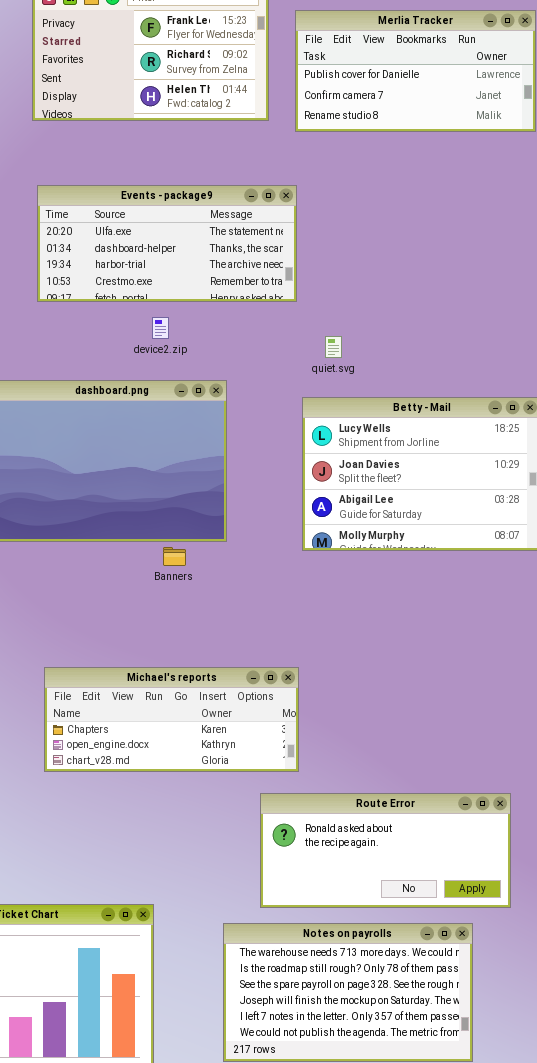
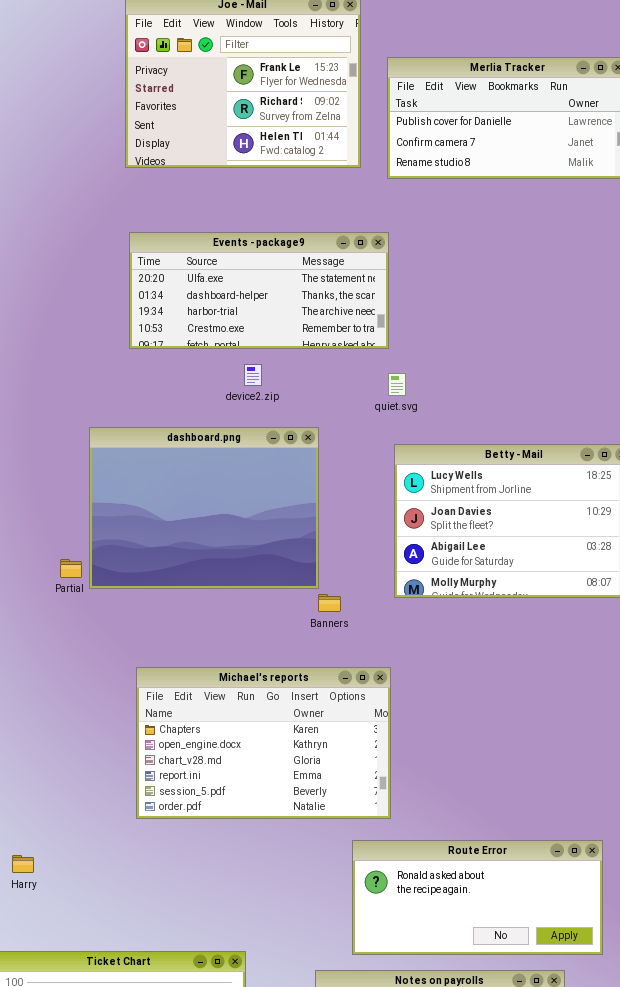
quiet.svg: [325,336,342,358] -> [388,373,406,396], moved
Banners: [163,547,186,566] -> [318,594,341,612], moved
Michael's reports: [44,667,299,772] -> [136,667,391,819], resized

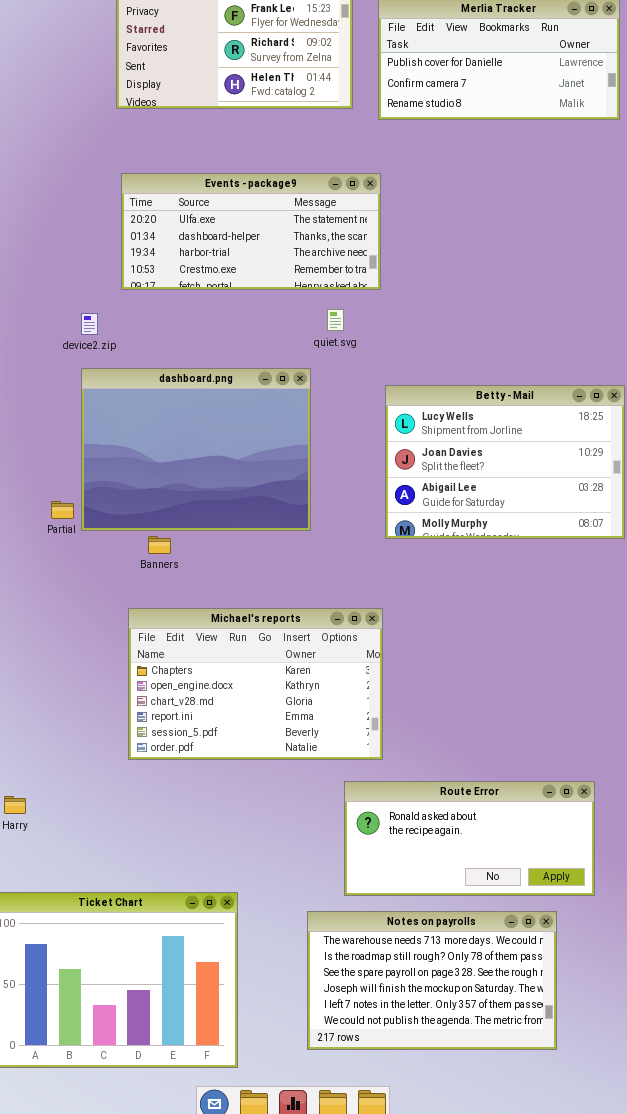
device2.zip: [244,364,262,386] -> [81,313,98,335], moved
quiet.svg: [388,373,406,396] -> [327,309,344,331], moved
Banners: [318,594,341,612] -> [148,536,171,554], moved

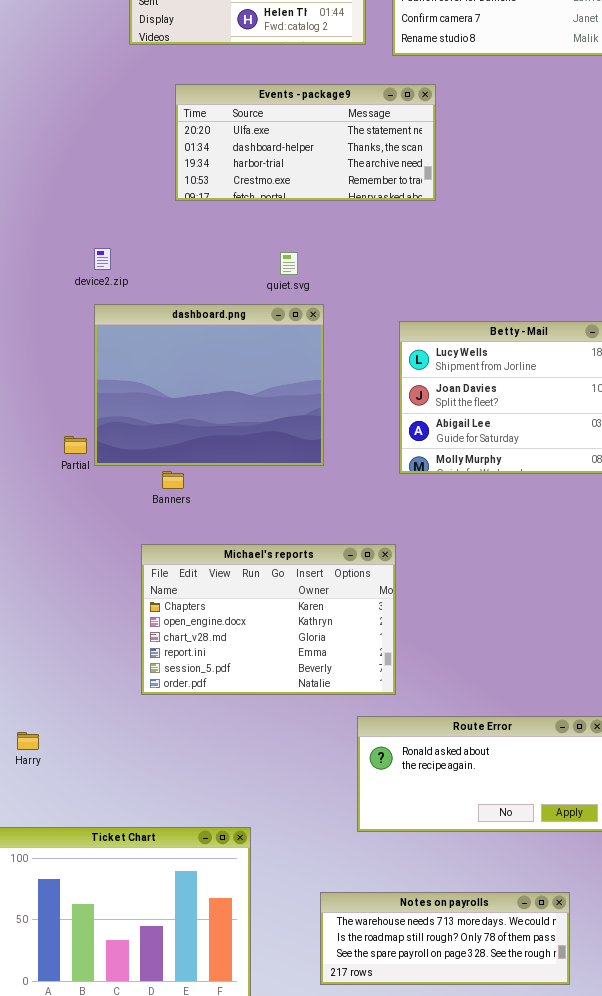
Events - package9: [121,173,381,290] -> [175,84,436,201], moved
quiet.svg: [327,309,344,331] -> [280,252,298,275], moved
Notes on payrolls: [307,911,557,1050] -> [320,892,570,985], resized

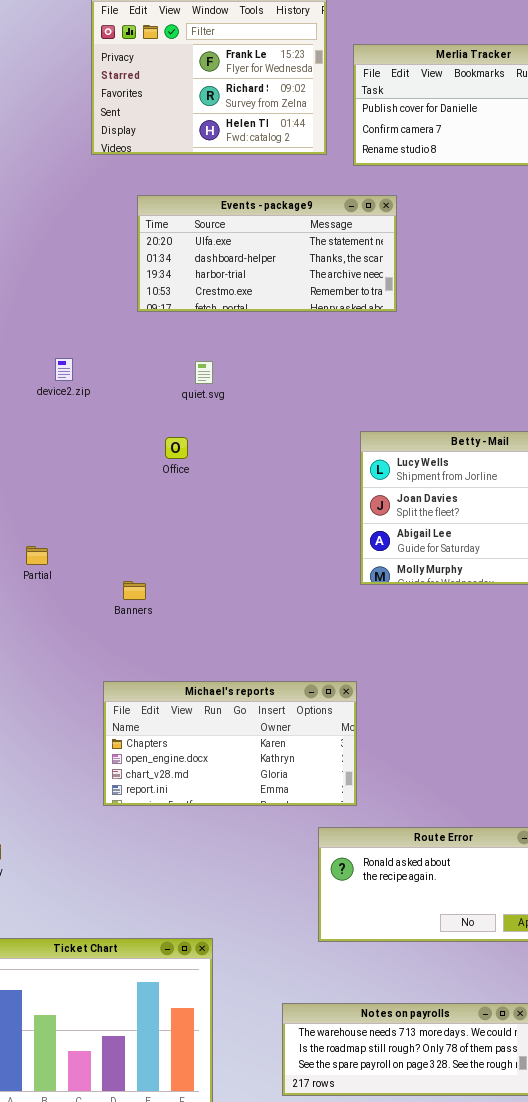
quiet.svg: [280,252,298,275] -> [195,361,213,384], moved
dashboard.png: [94,304,324,466] -> none, closed
Michael's reports: [141,544,396,695] -> [103,681,357,806], resized

